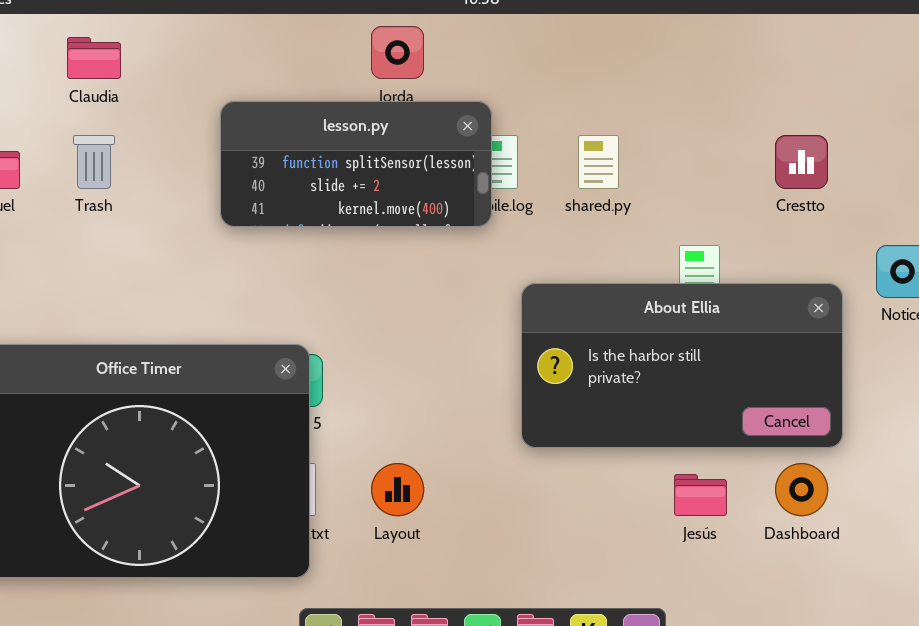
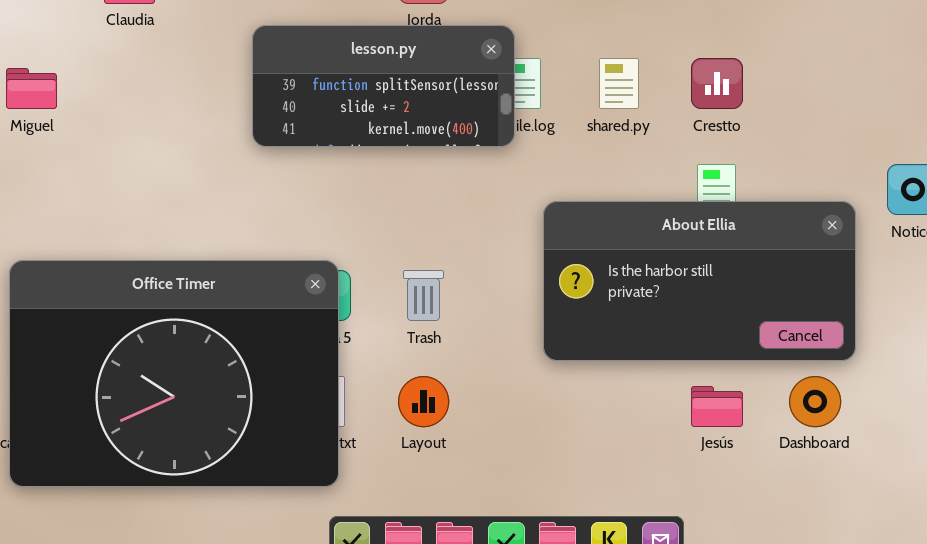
Trash: [73,135,115,189] -> [403,270,444,321], moved
Crestto: [775,135,828,189] -> [691,58,743,109], moved

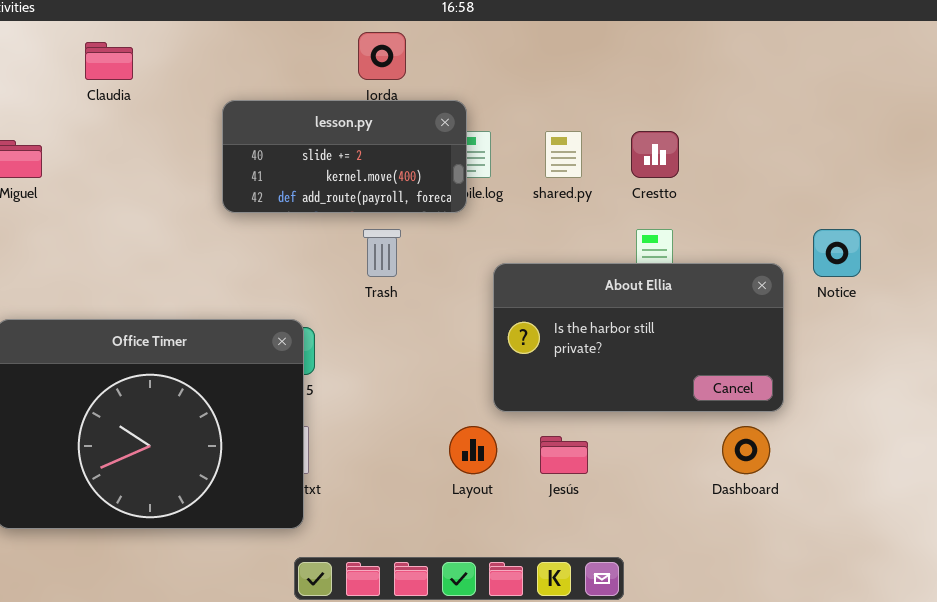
lesson.py: [252,25,515,147] -> [222,100,467,213], scrolled down 1 row
Trash: [403,270,444,321] -> [363,229,401,277], moved
Layout: [398,376,449,427] -> [449,426,497,474], moved
Jesús: [691,386,743,427] -> [540,436,588,474], moved

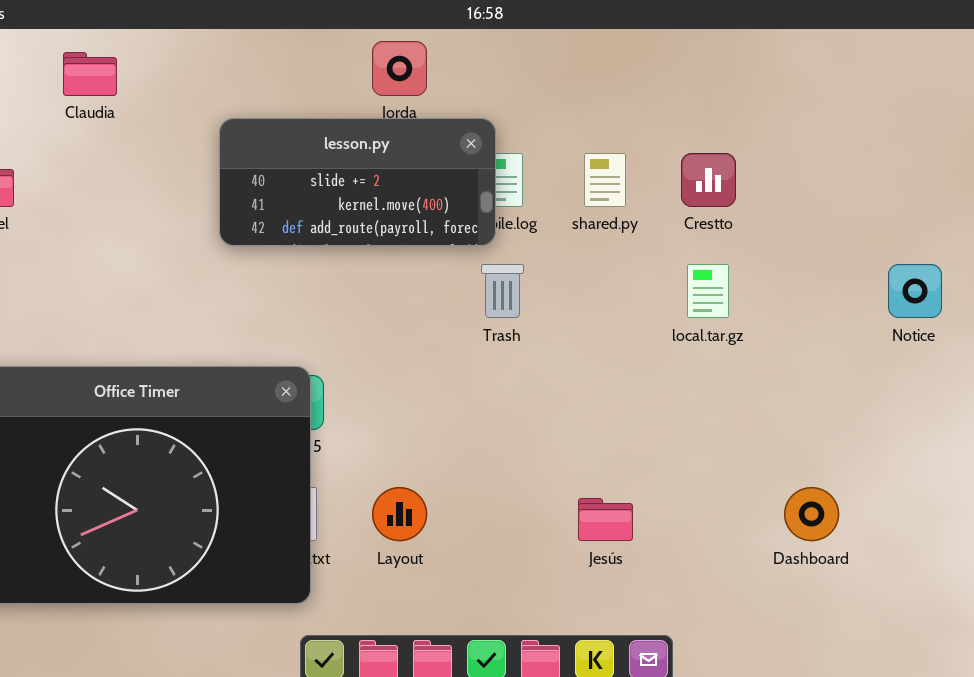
Trash: [363,229,401,277] -> [481,264,524,318], moved
About Ellia: [493,263,784,412] -> none, closed
Layout: [449,426,497,474] -> [372,487,427,541], moved

